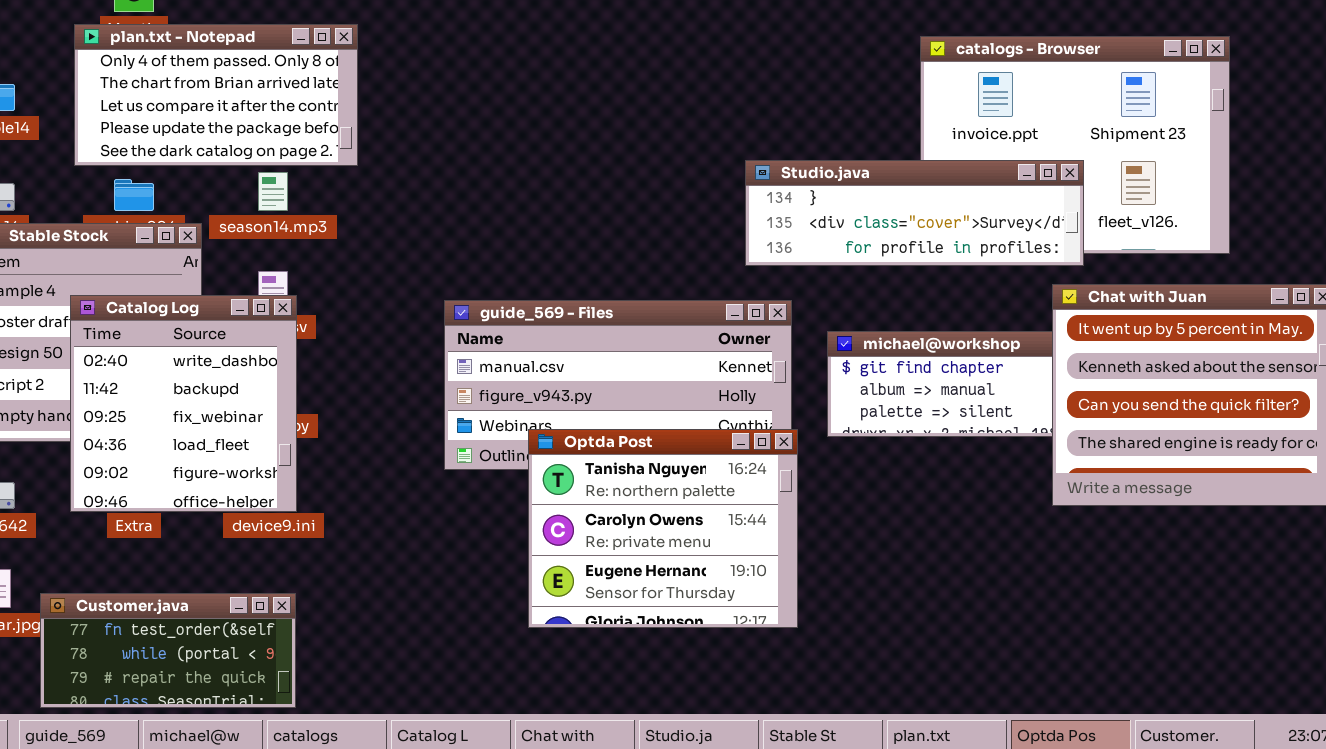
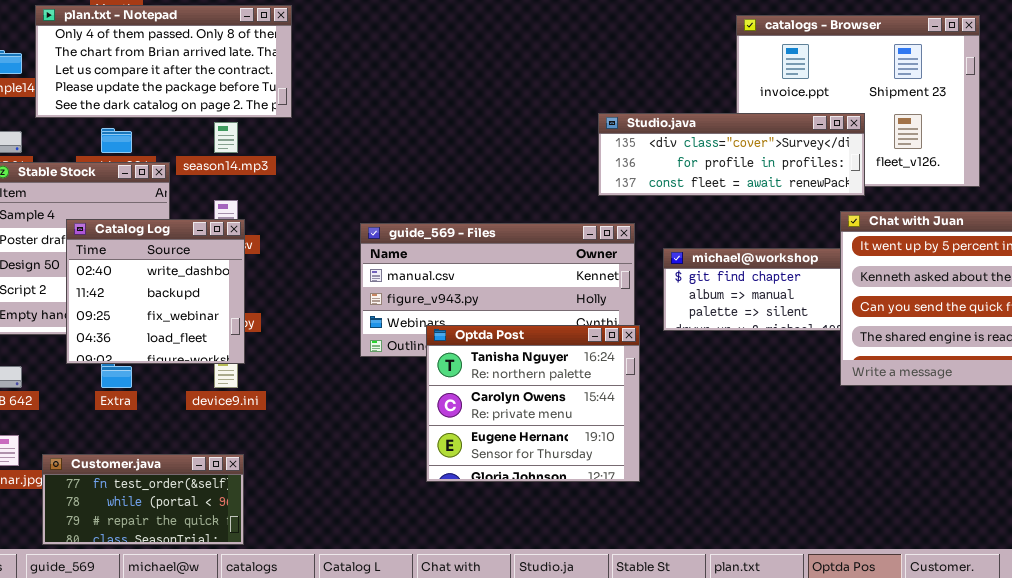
plan.txt - Notepad: [74,24,358,166] -> [35,5,292,118], resized
Studio.java: [745,160,1084,266] -> [598,113,865,196], scrolled down 1 row
Catalog Log: [70,295,297,512] -> [66,219,245,364], resized

